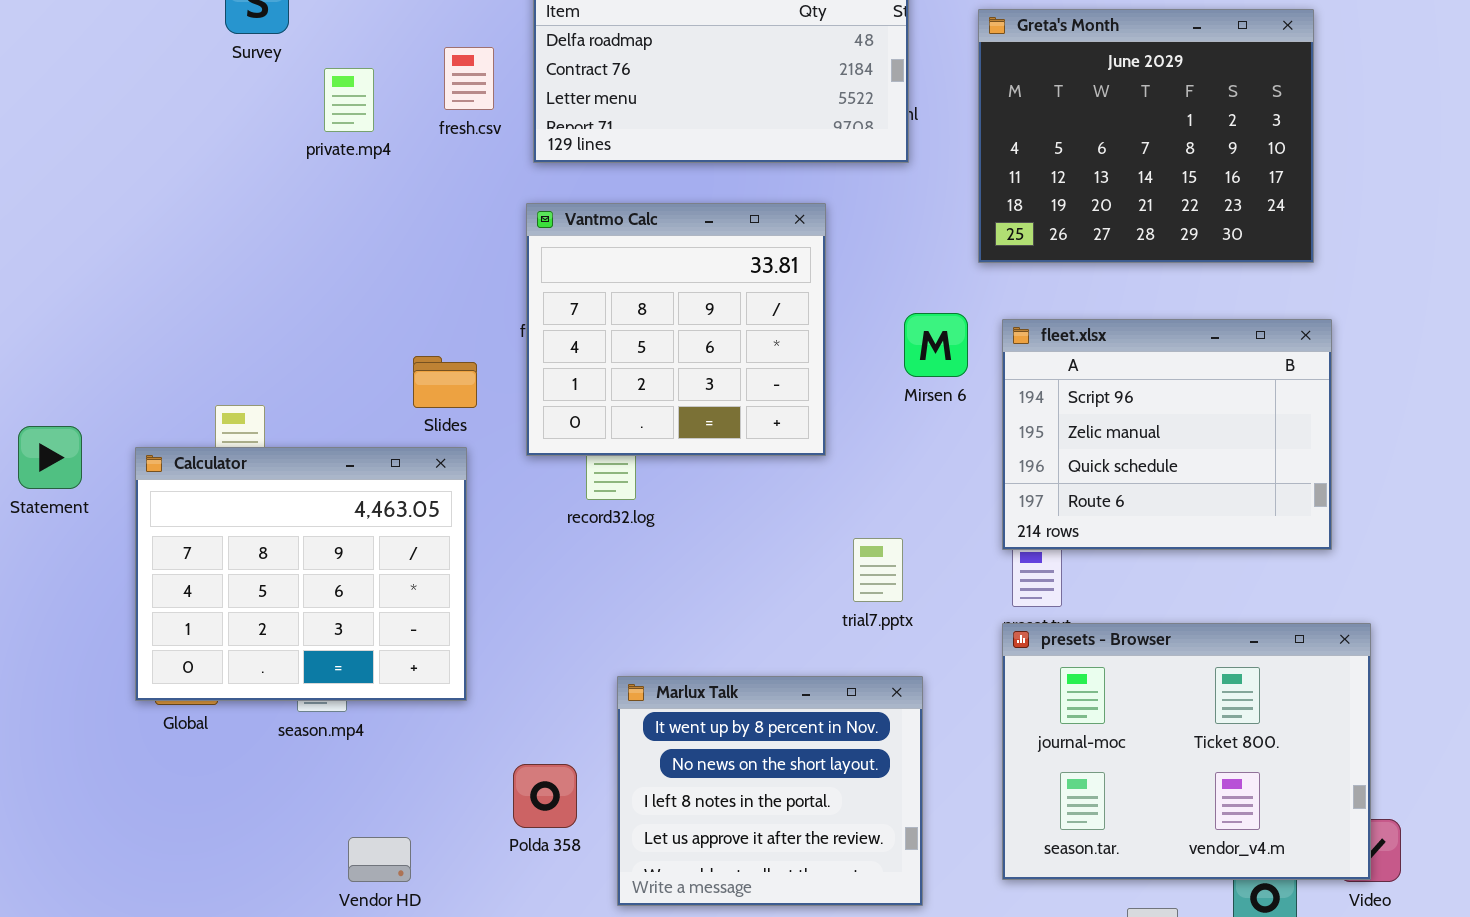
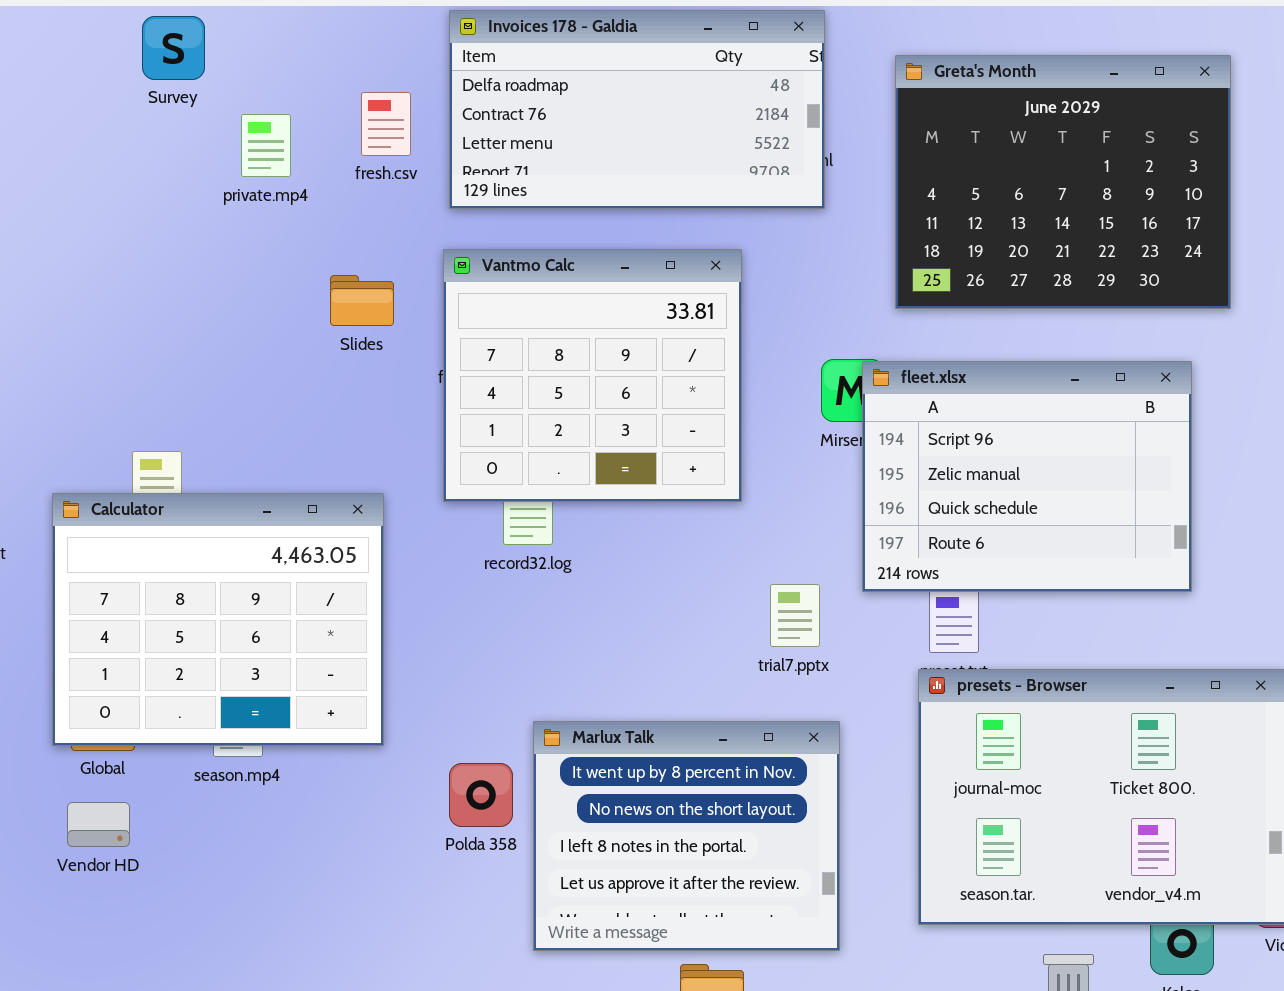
fleet.xlsx: [1002,319,1332,550] -> [862,361,1192,592], moved
Slides: [413,356,477,408] -> [330,275,394,326], moved
Polda 358: [513,764,577,828] -> [449,763,513,827], moved
Vendor HD: [348,837,411,882] -> [67,802,130,847], moved

